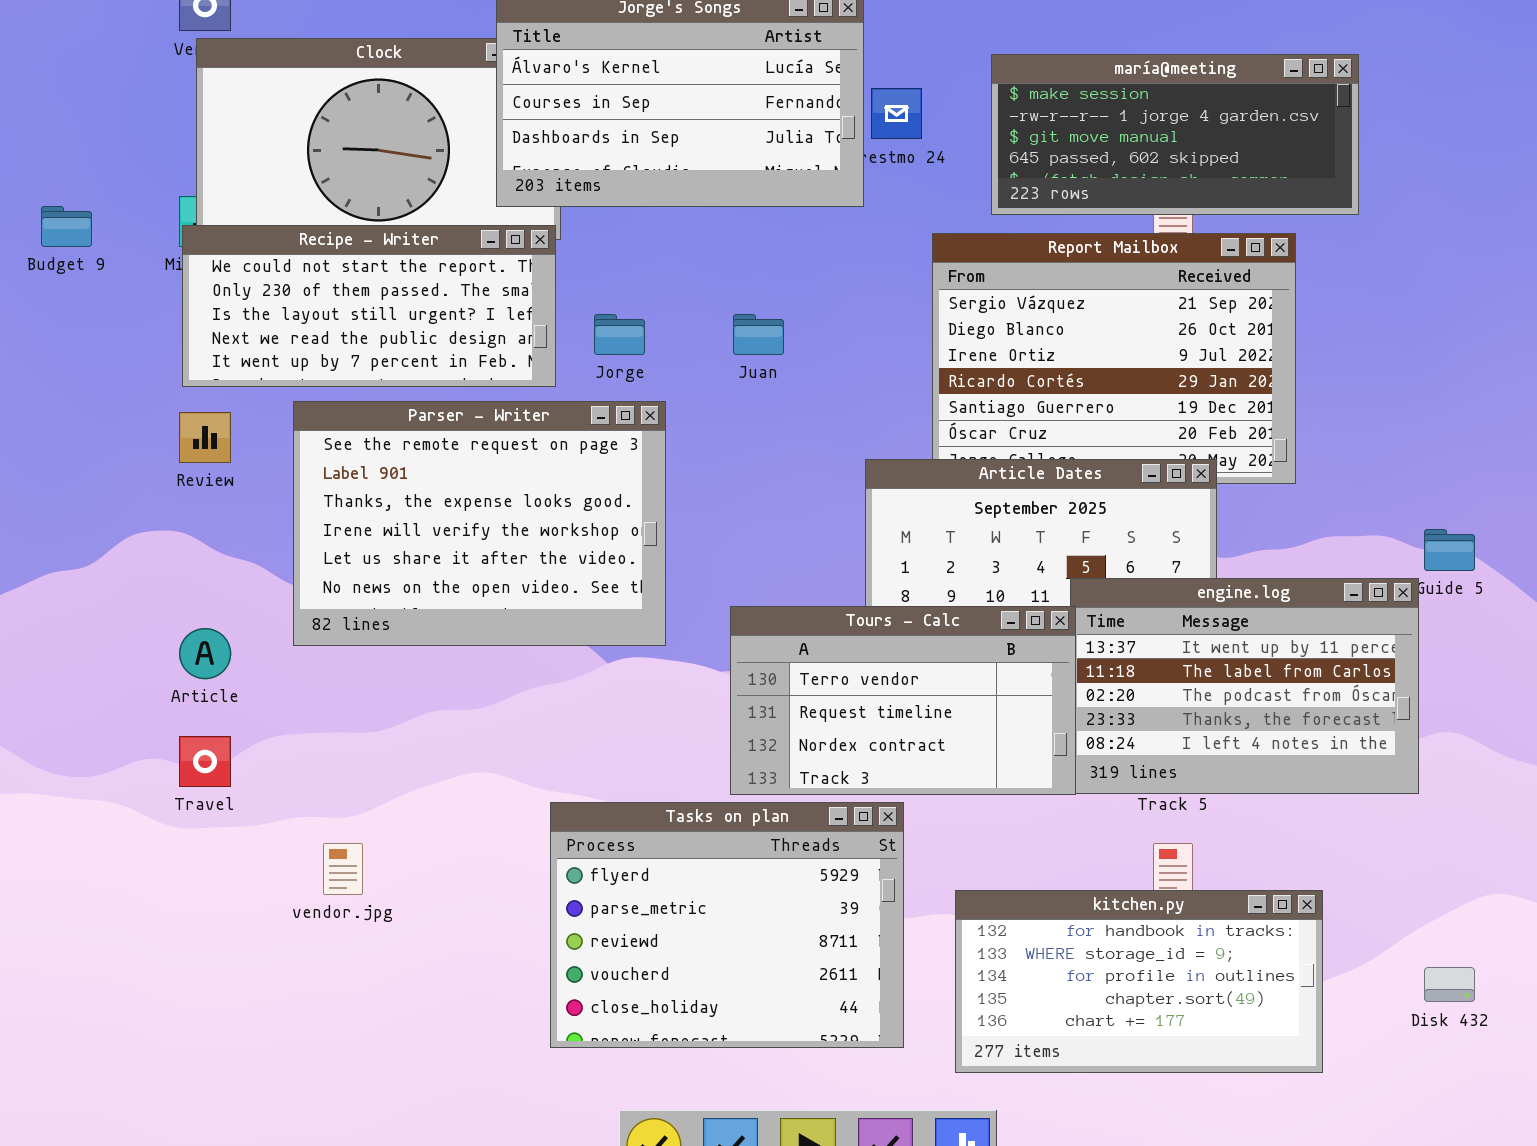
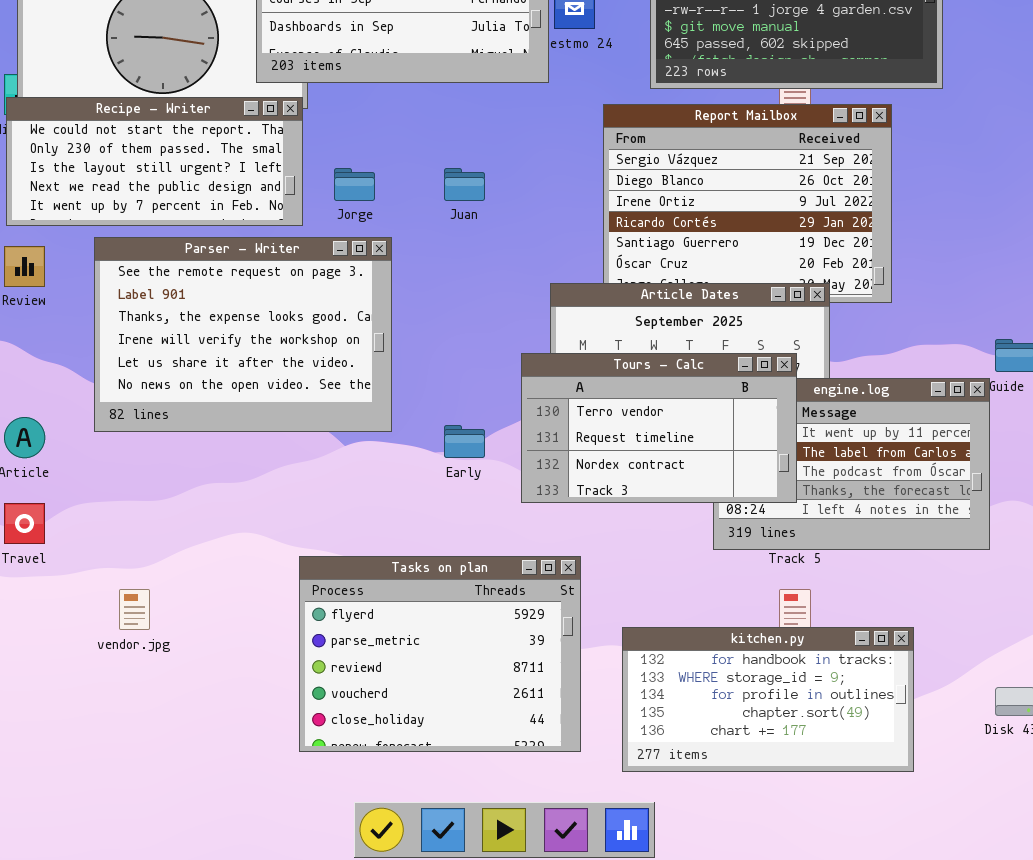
Tours - Calc: [730,606,1076,795] -> [521,353,797,503], moved

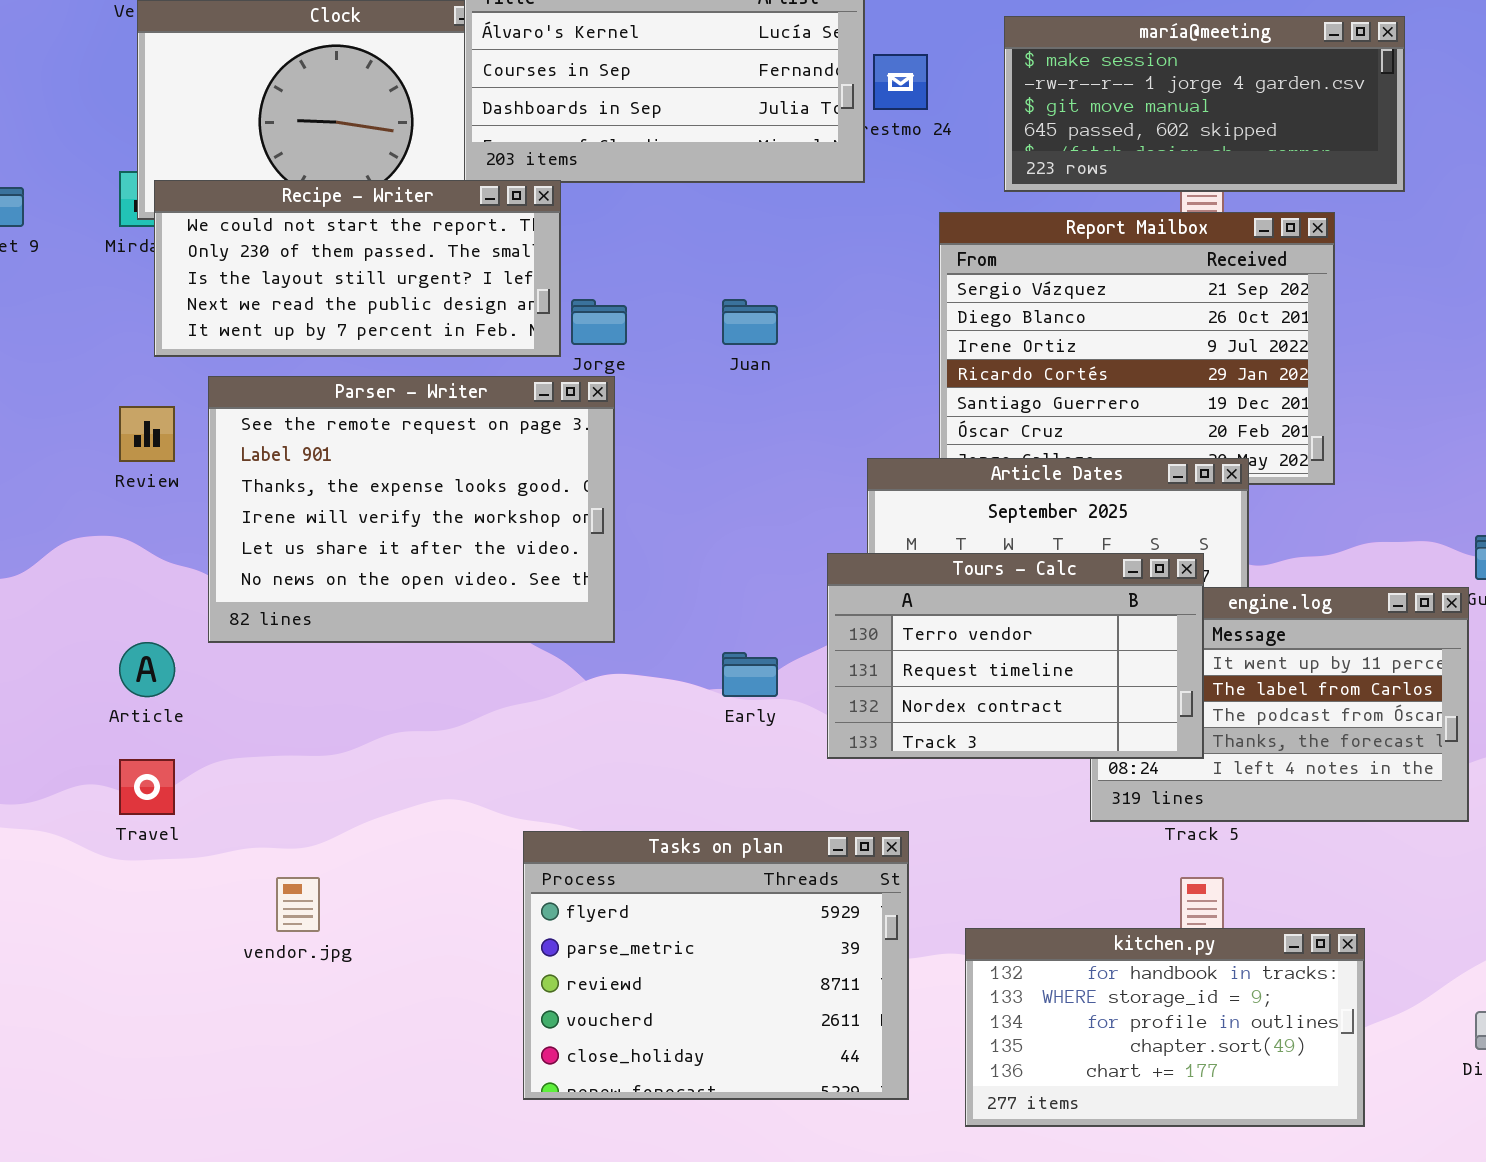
Recipe - Writer: [6,97,303,226] -> [154,180,561,357], moved
Parser - Writer: [94,237,392,432] -> [208,376,615,643], moved

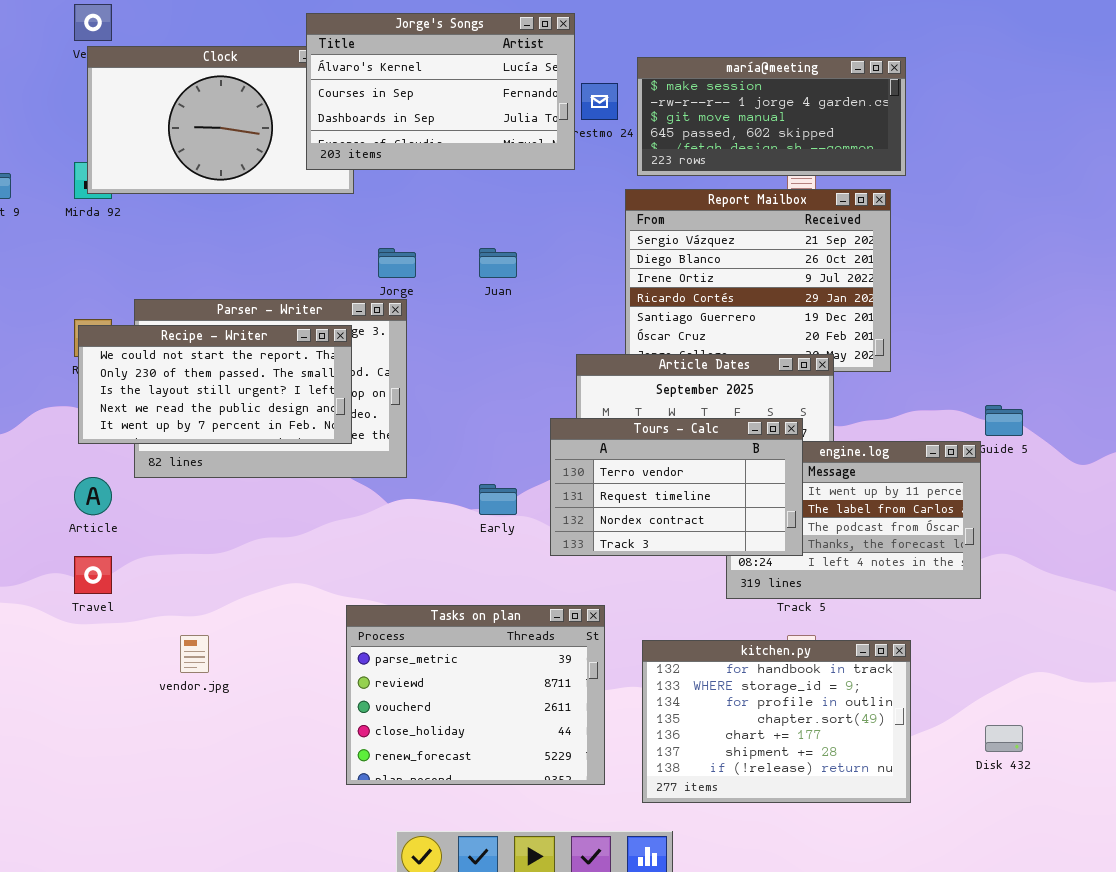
maría@meeting: [1004,16,1405,192] -> [637,57,906,176], moved
Recipe - Writer: [154,180,561,357] -> [78,325,352,444], moved
Tasks on plan: [523,831,909,1100] -> [346,605,605,785], scrolled down 1 row
kitchen.py: [965,928,1365,1127] -> [642,640,911,803], resized

